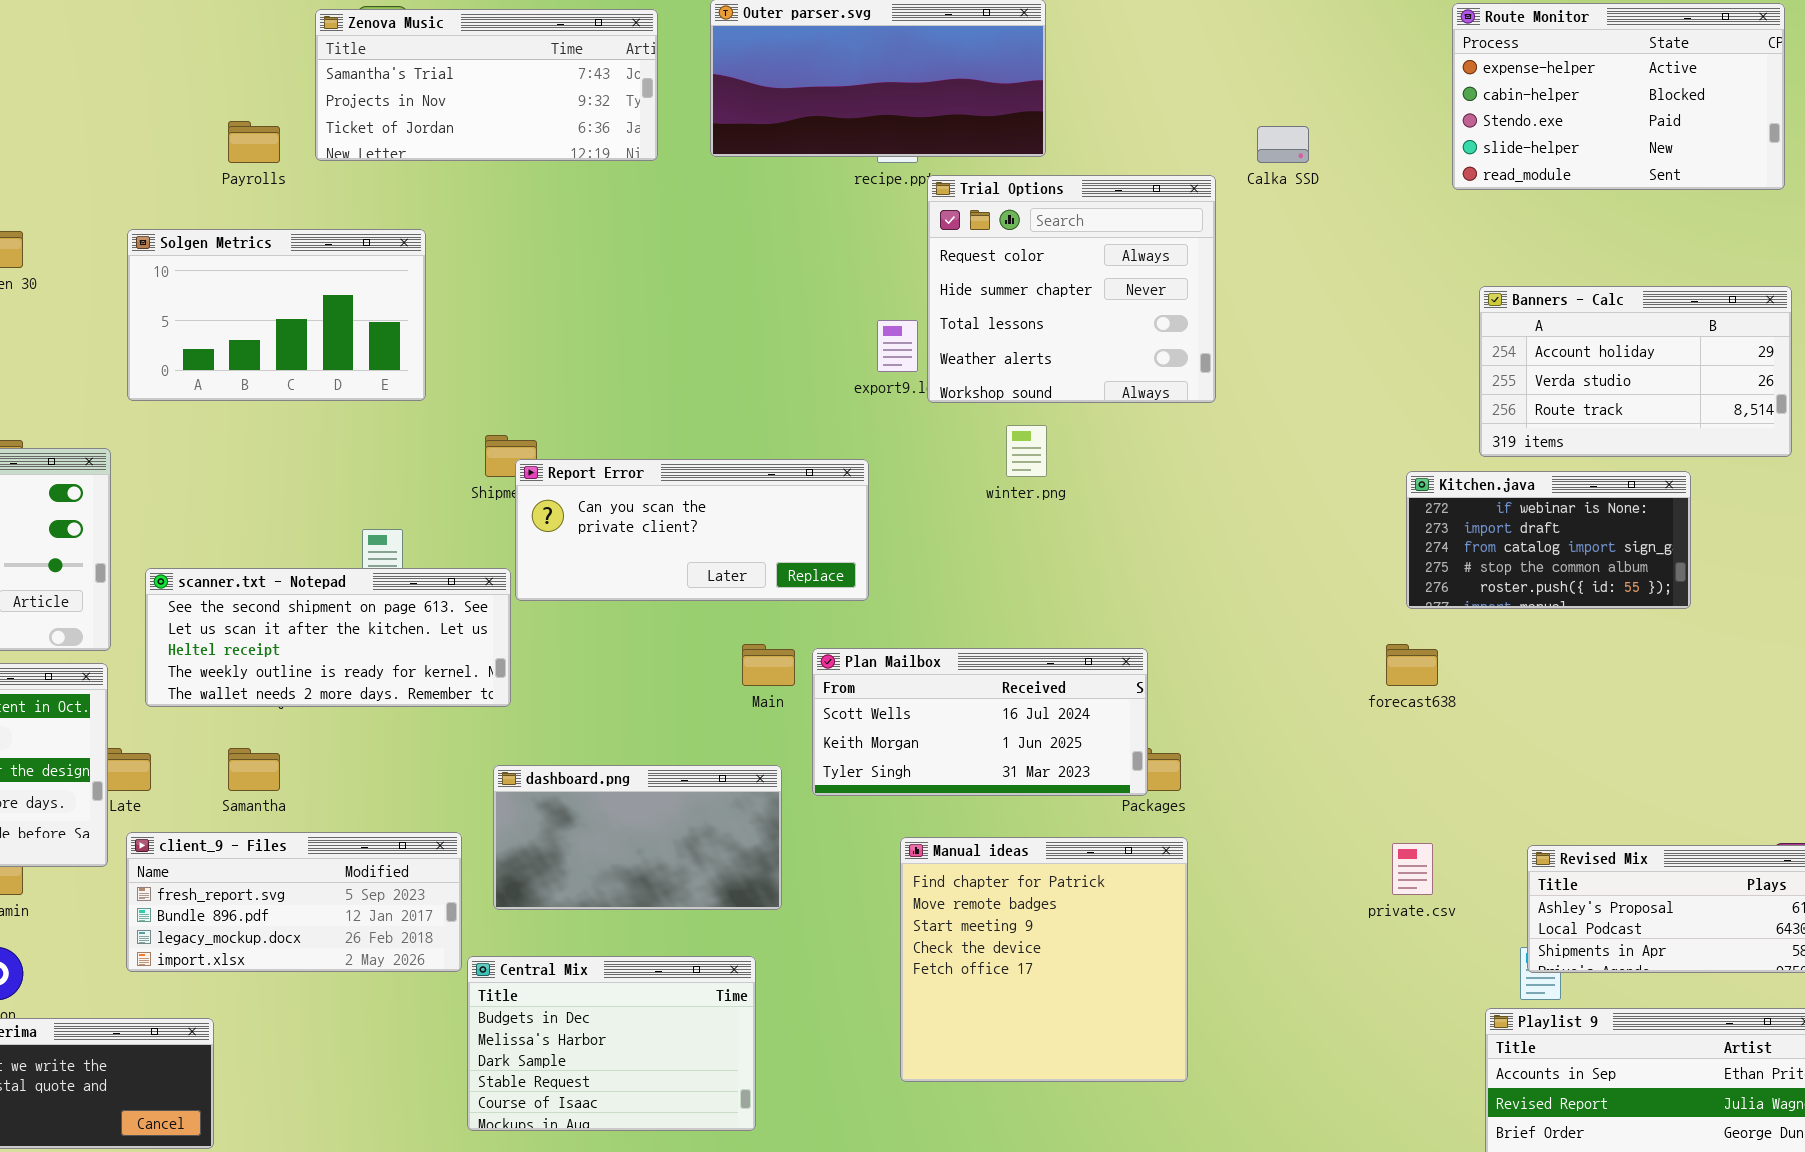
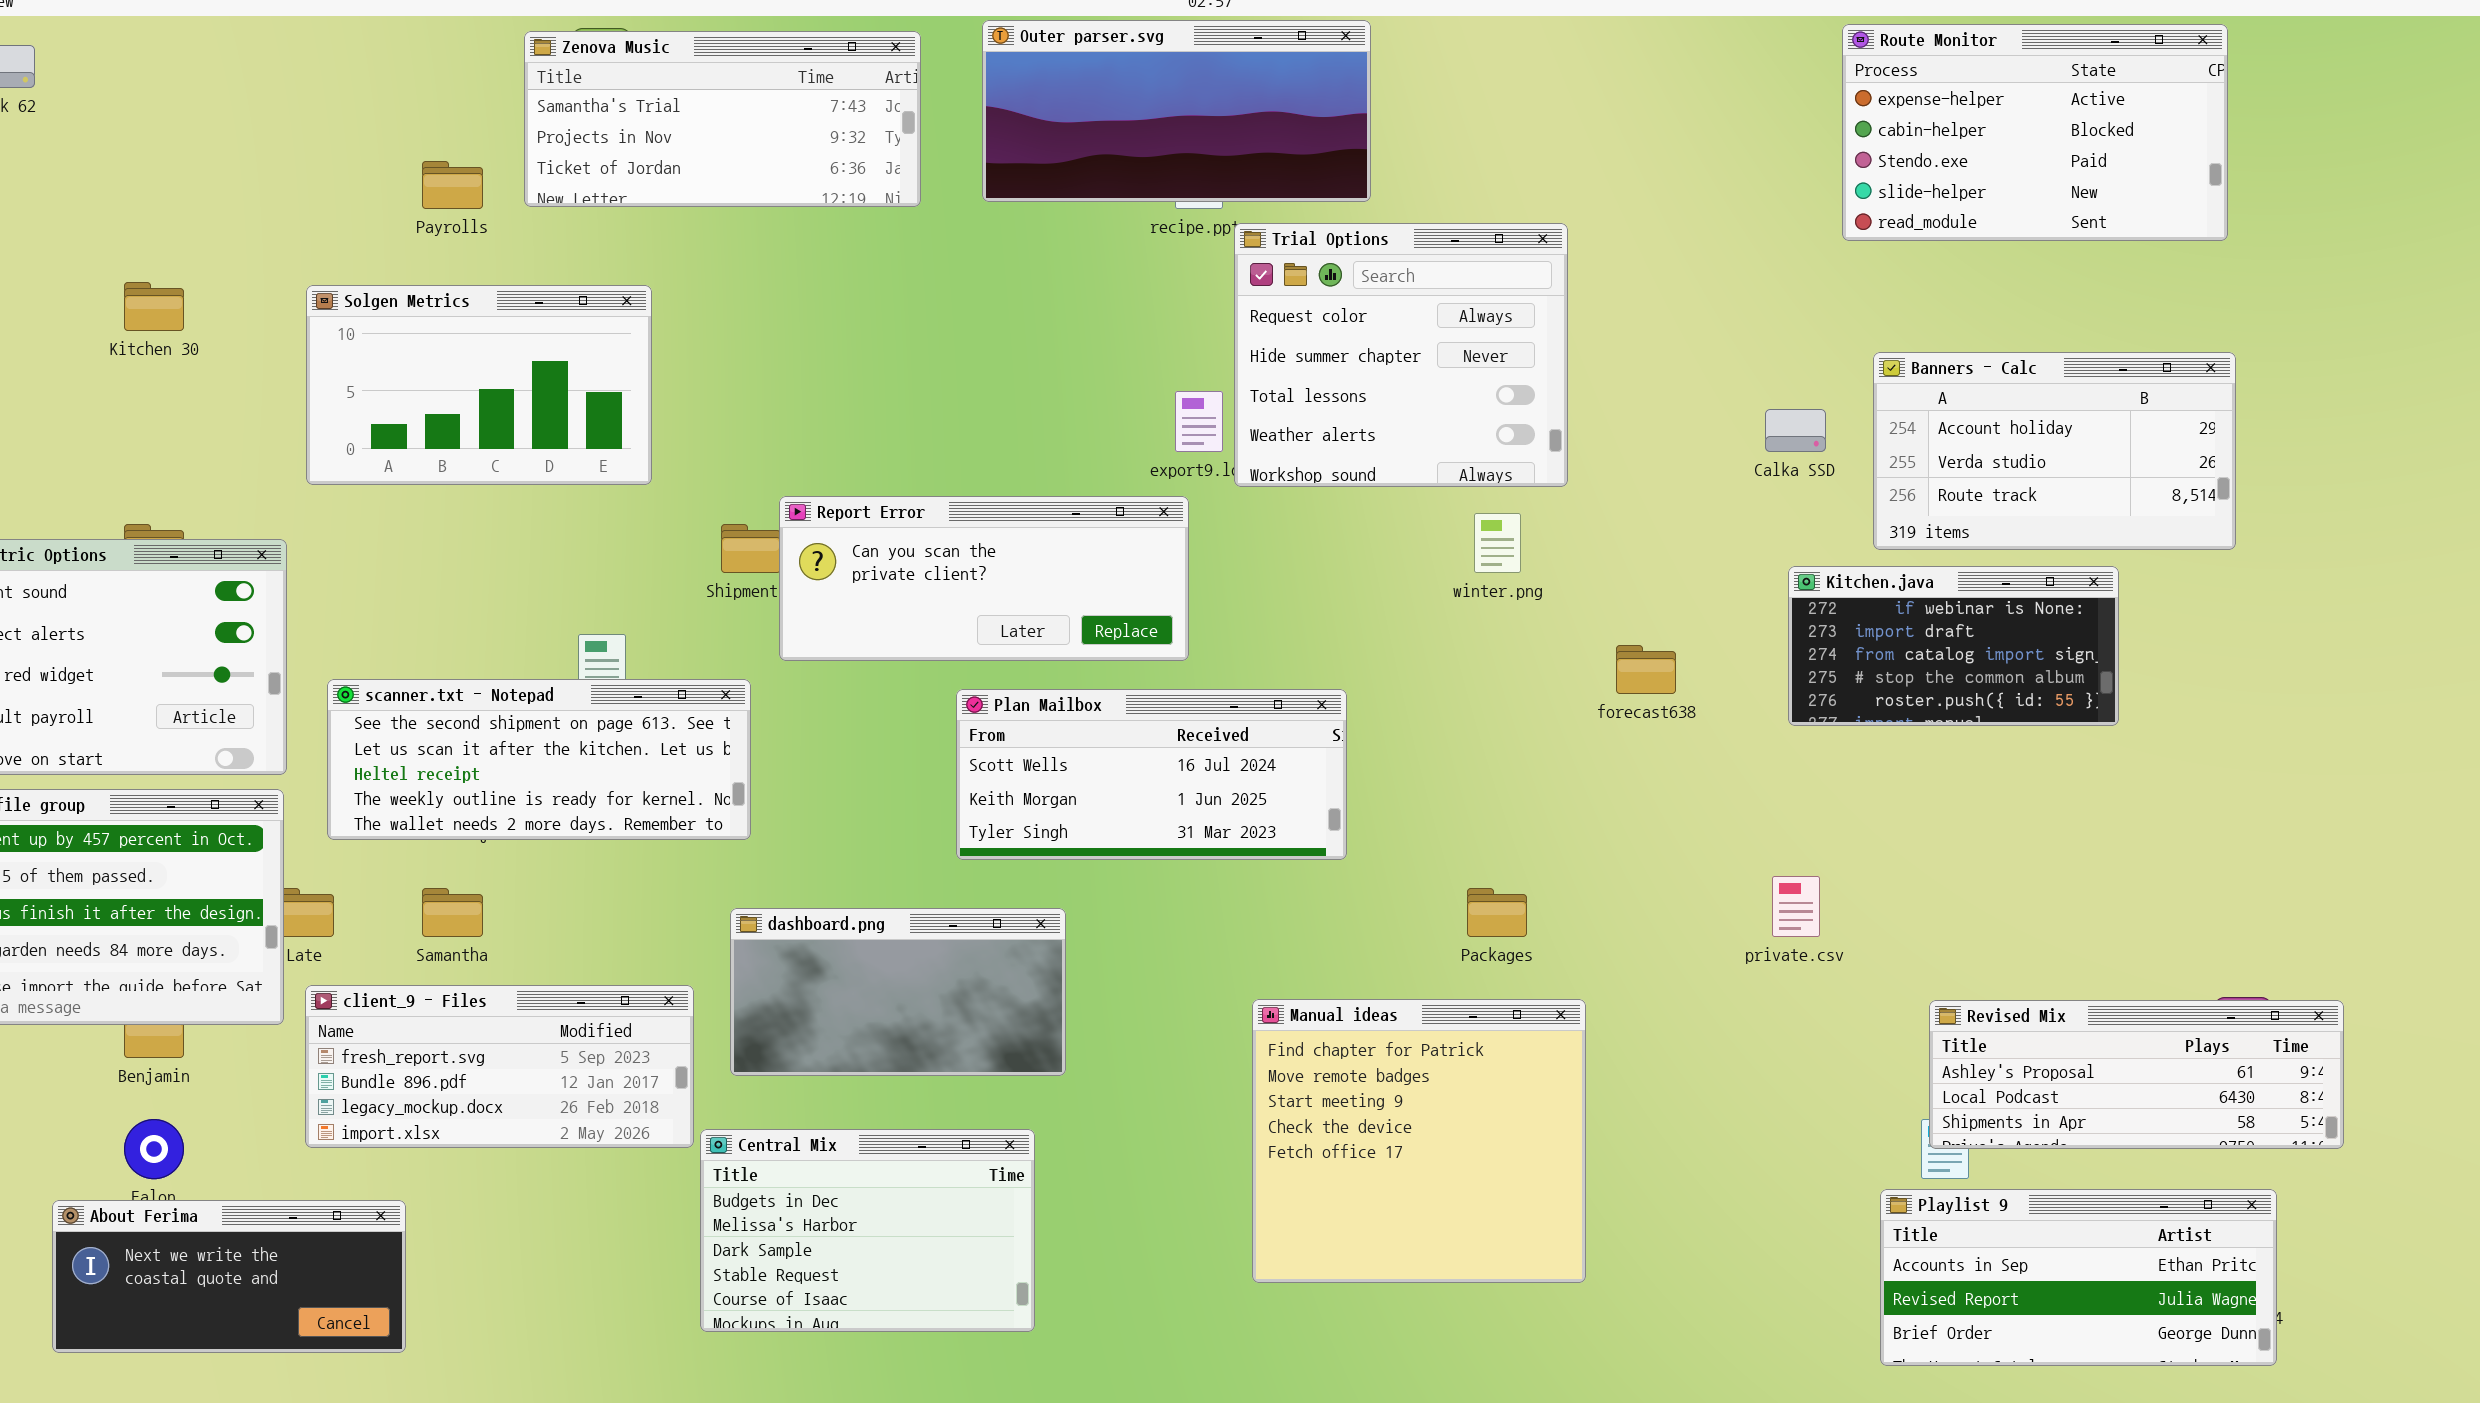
Calka SSD: [1257,126,1309,163] -> [1765,409,1826,452], moved
winter.png: [1006,425,1047,477] -> [1474,513,1521,573], moved
Report Error: [515,459,869,601] -> [779,496,1189,661], moved
forecast638: [1386,644,1438,686] -> [1616,645,1676,694], moved
Plan Mailbox: [812,648,1148,796] -> [956,689,1347,860], moved
Manual ideas: [900,837,1188,1082] -> [1252,999,1586,1283], moved
private.csv: [1392,843,1433,895] -> [1772,876,1820,937], moved

